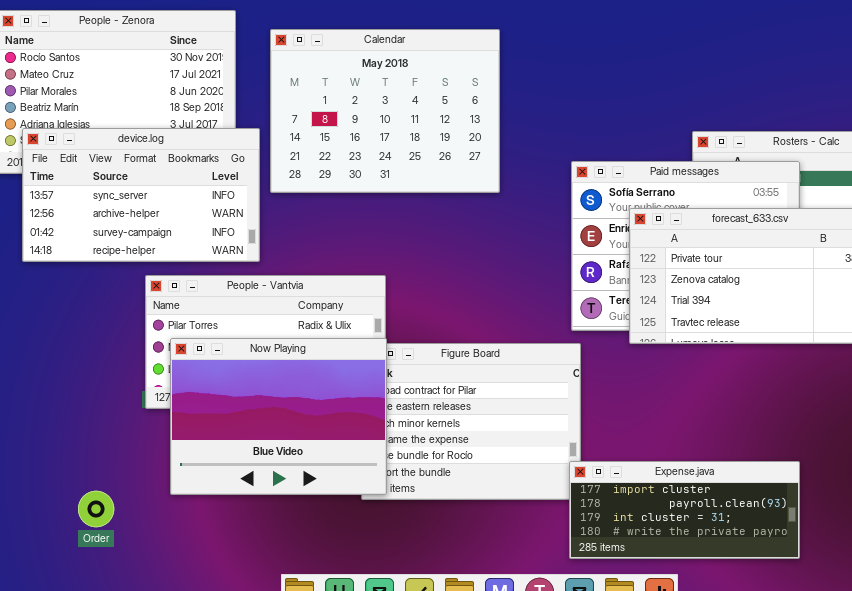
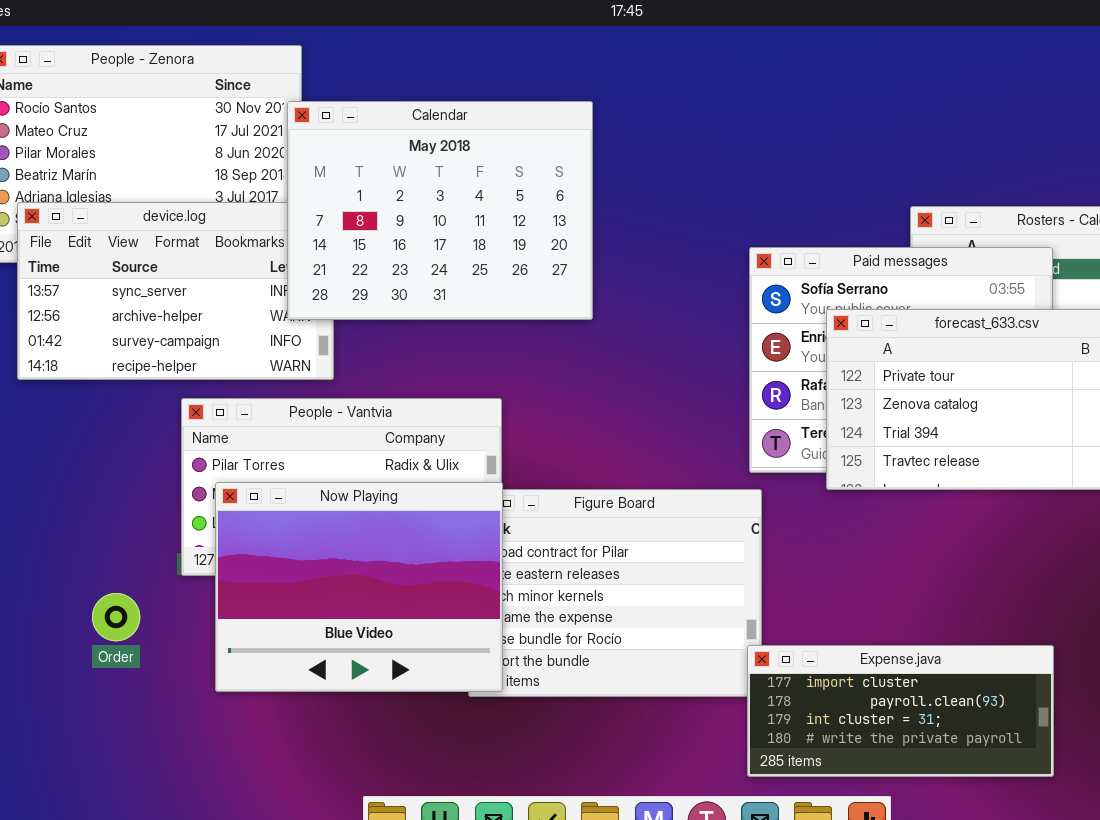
Calendar: [270,29,500,193] -> [287,101,593,320], moved
Order: [78,491,114,527] -> [92,593,140,641], moved

